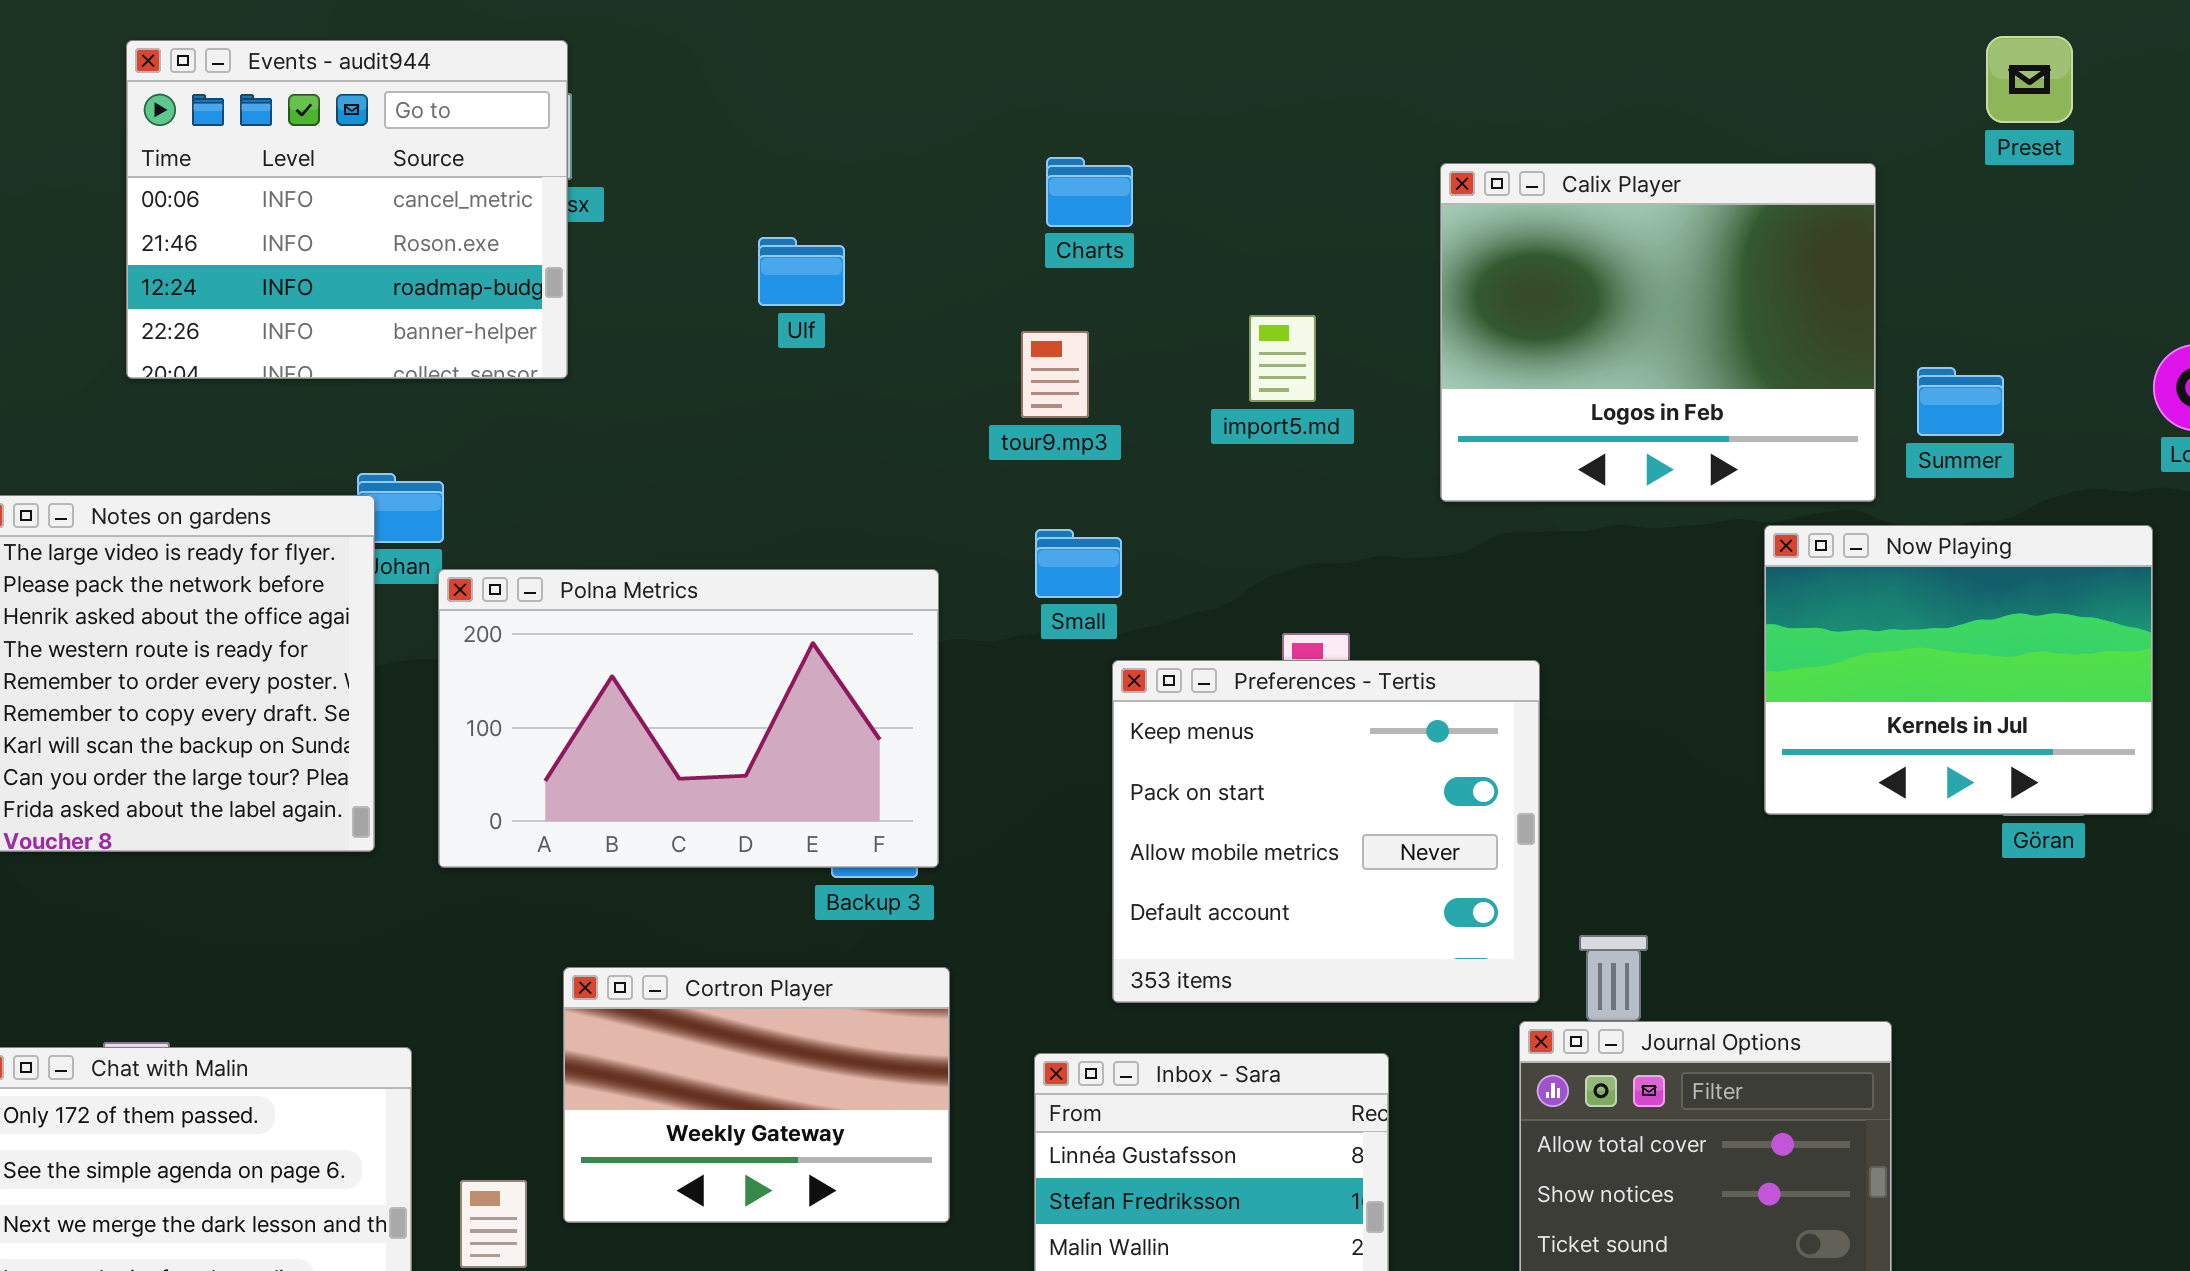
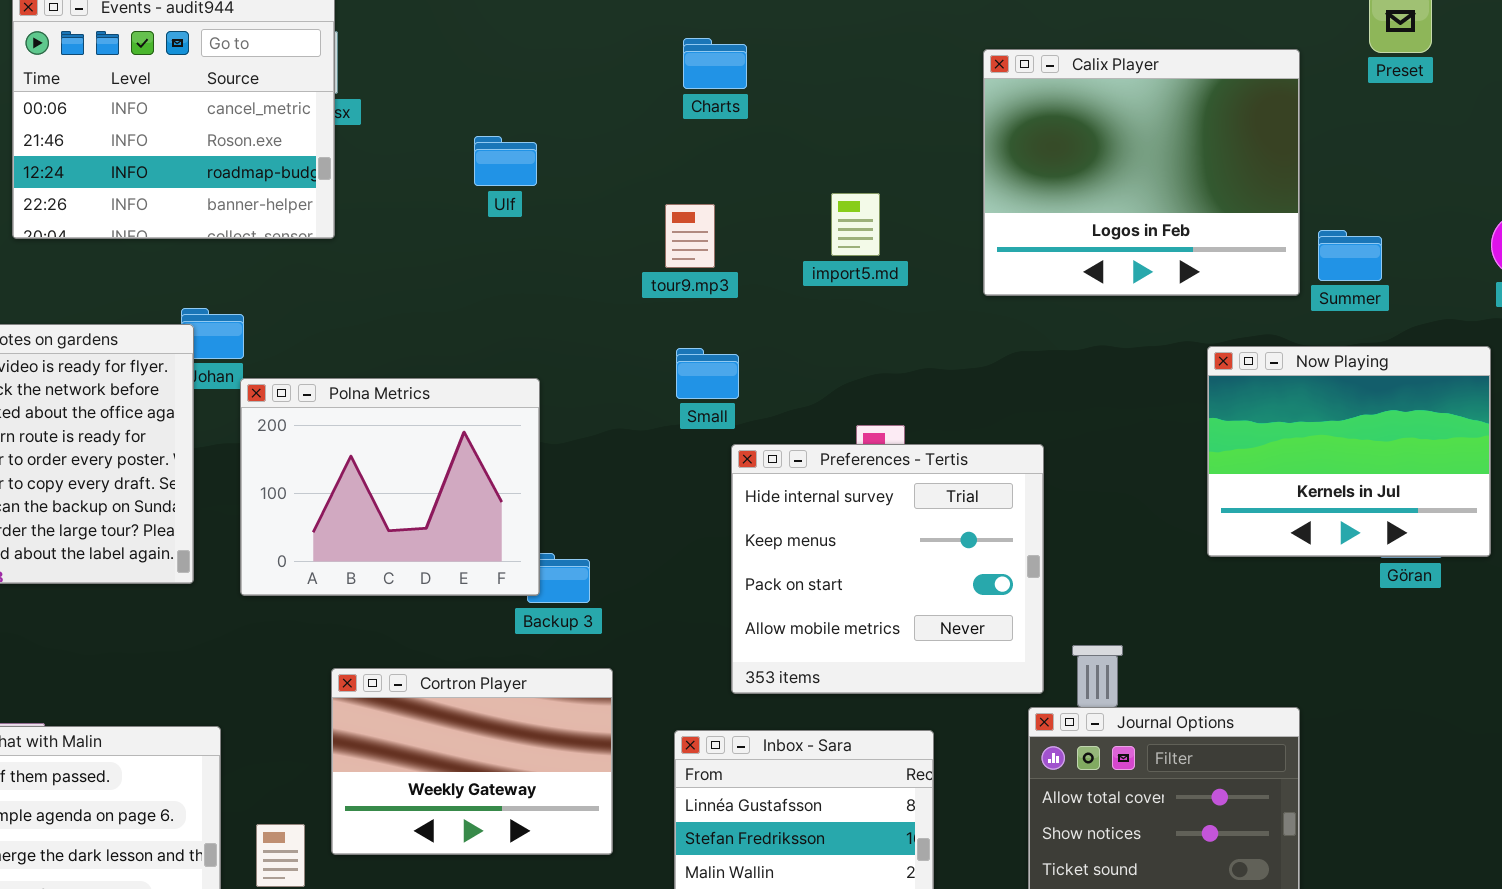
Charts: [1046,157,1133,227] -> [683,38,747,89], moved
Calix Player: [1440,163,1876,502] -> [983,49,1300,296], moved
Polna Metrics: [438,569,939,868] -> [240,378,540,596], resized
Preferences - Tertis: [1112,660,1540,1003] -> [731,444,1044,694], scrolled up 1 row

